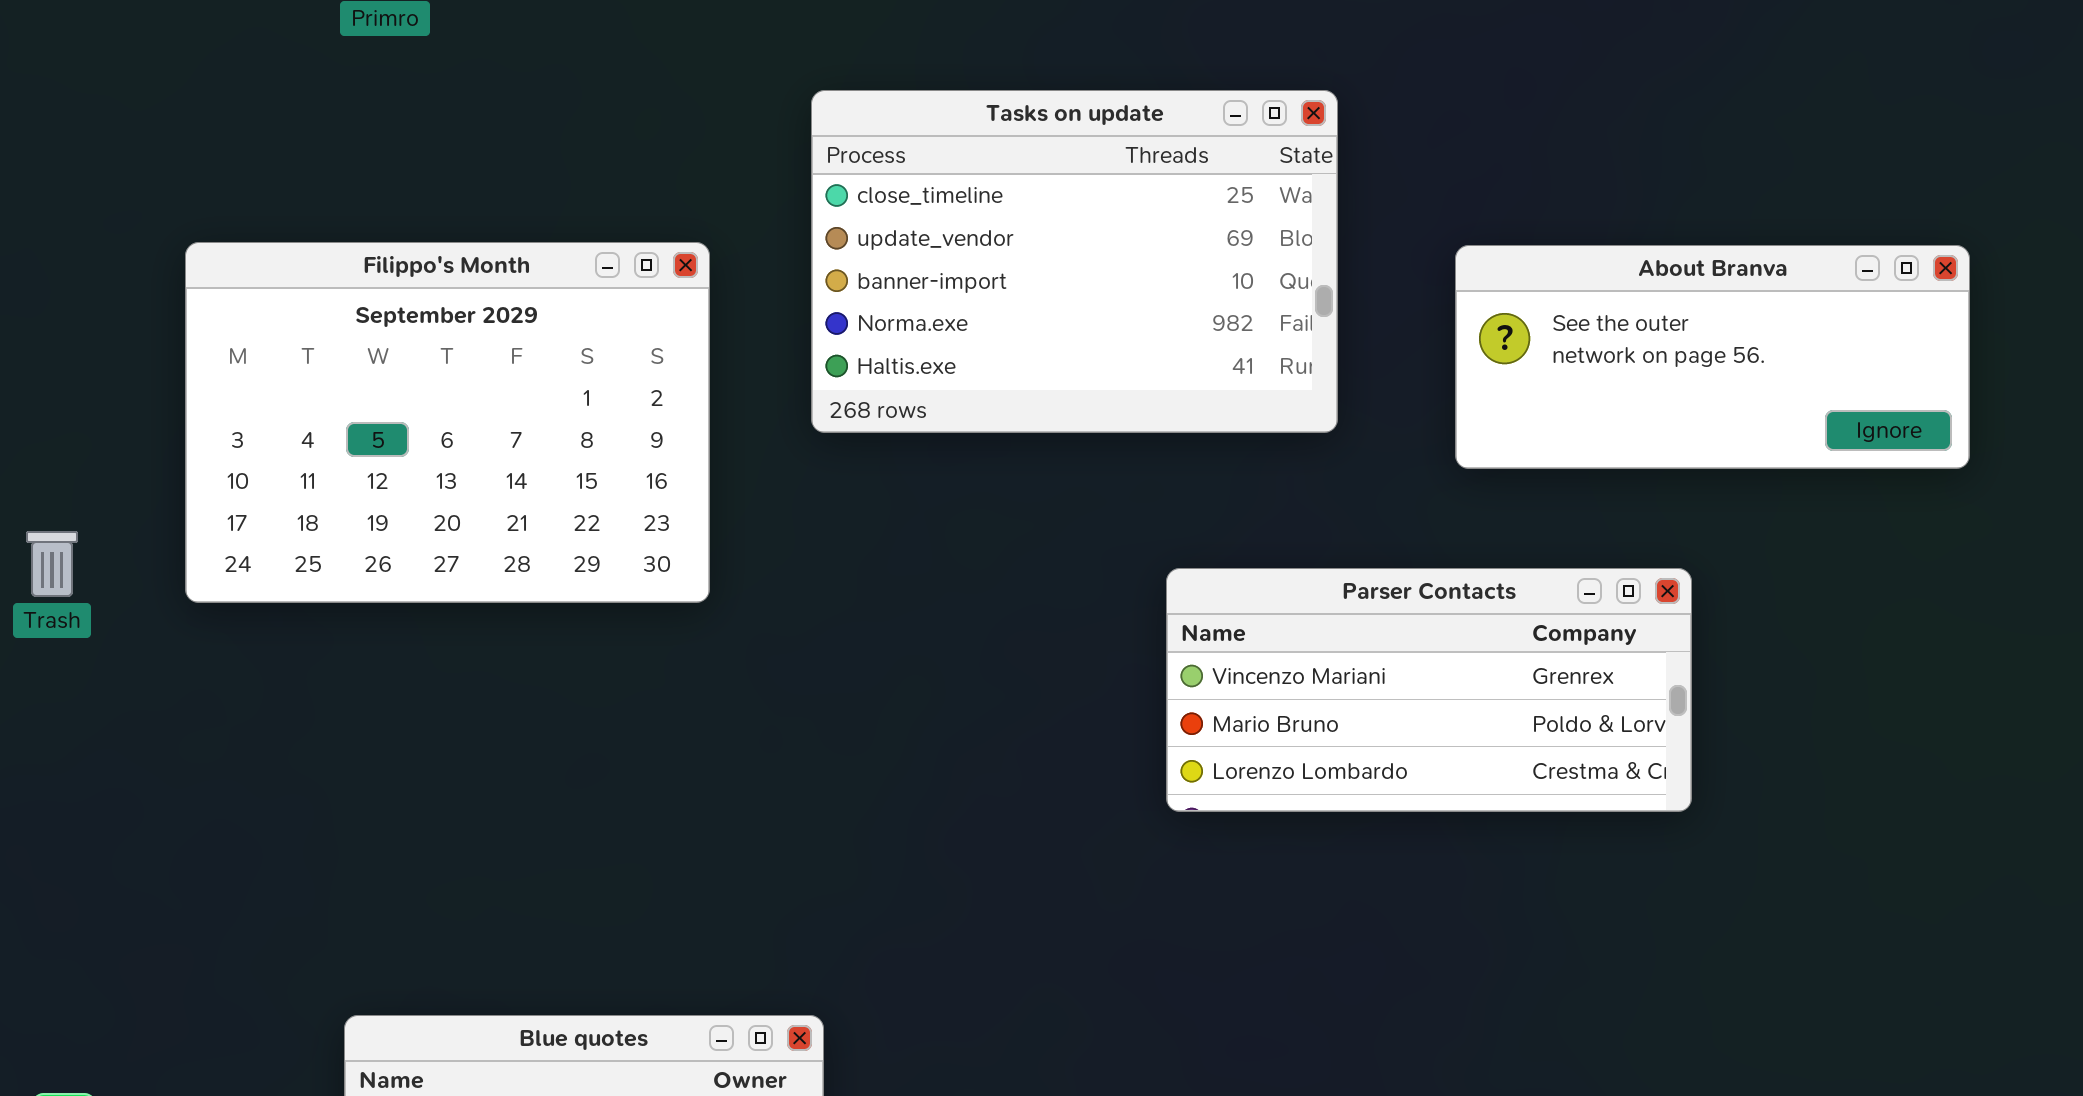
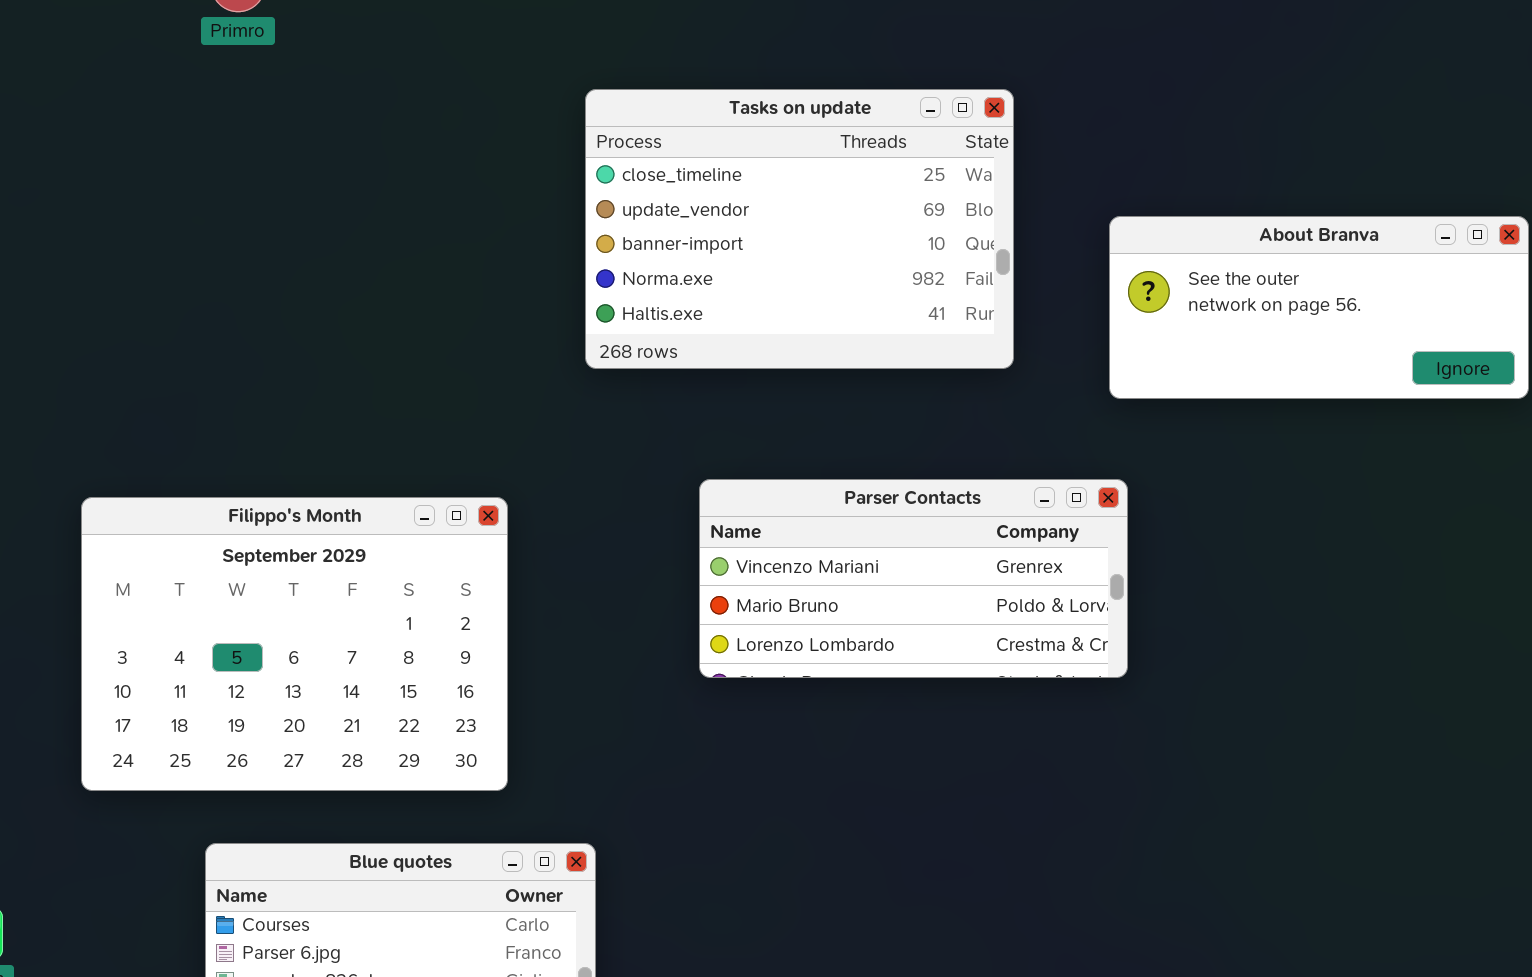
Filippo's Month: [185,242,710,603] -> [81,497,508,791], moved
Parser Contacts: [1166,568,1692,812] -> [699,479,1128,678], moved

